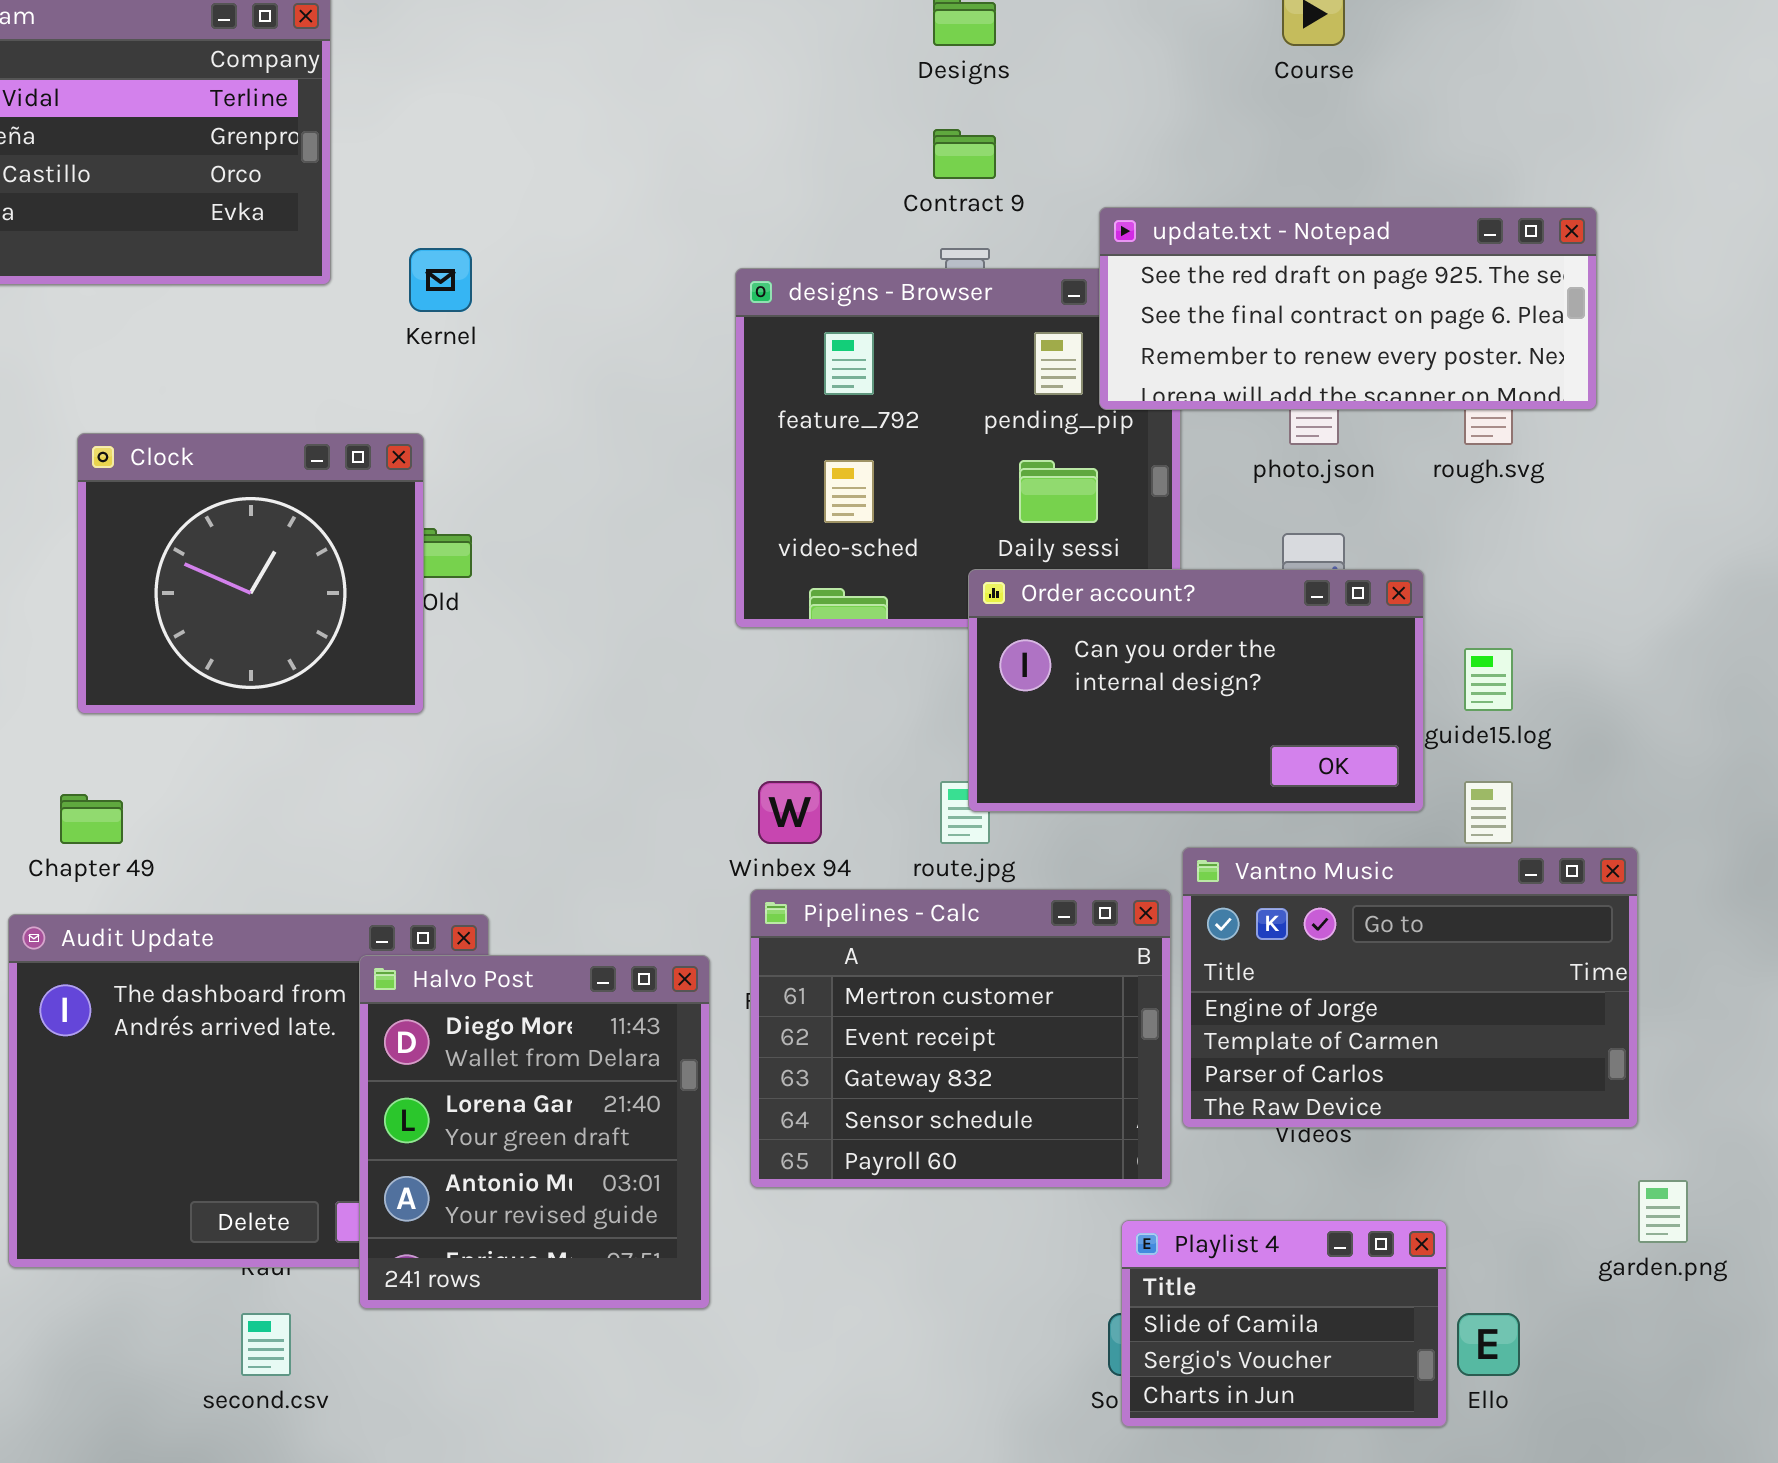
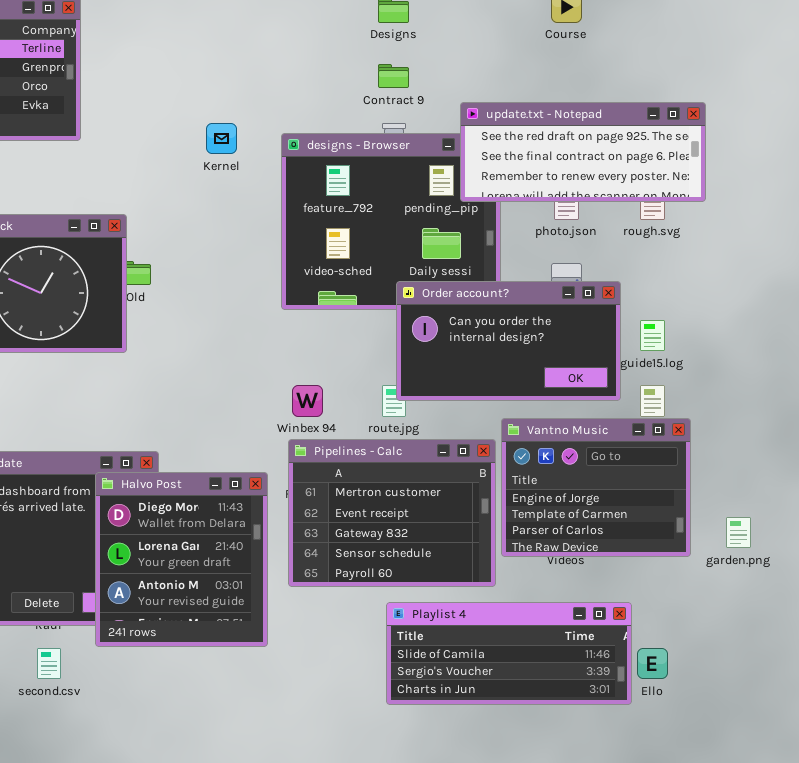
Kernel: [409,248,472,312] -> [206,123,237,154], moved
Vantno Music: [1182,847,1638,1128] -> [501,418,691,557], resized
garden.png: [1638,1180,1688,1243] -> [726,517,751,548], moved
Playlist 4: [1121,1220,1447,1427] -> [386,602,632,705], resized

